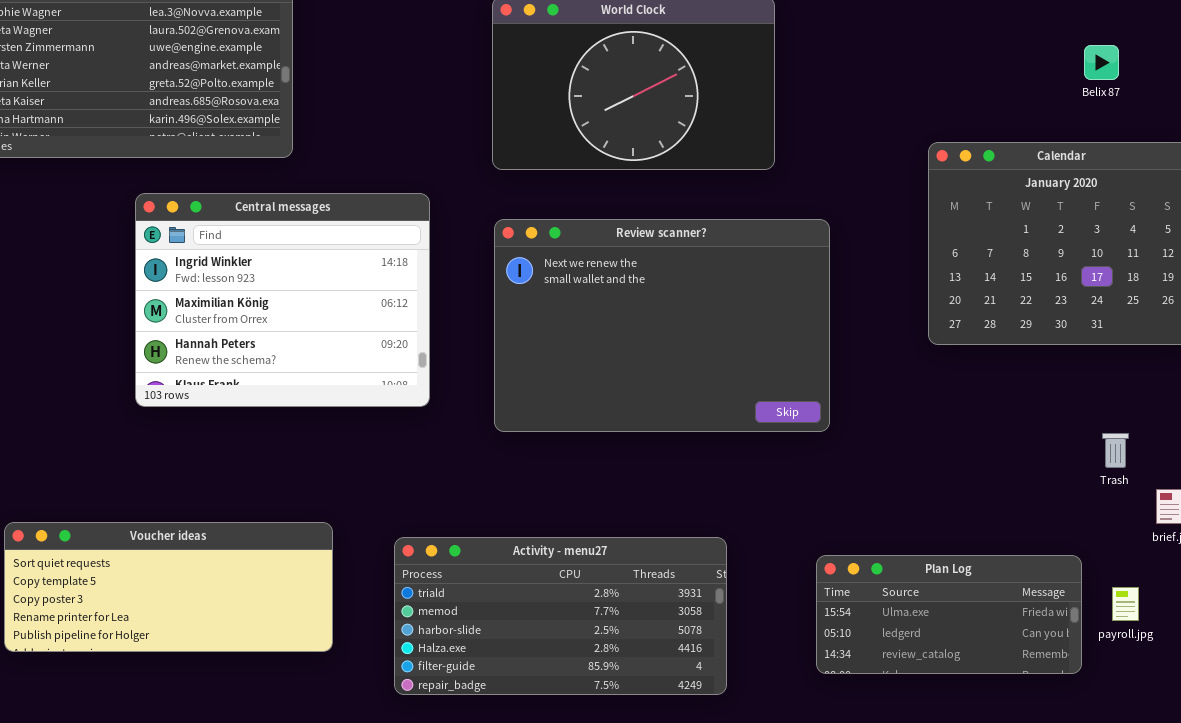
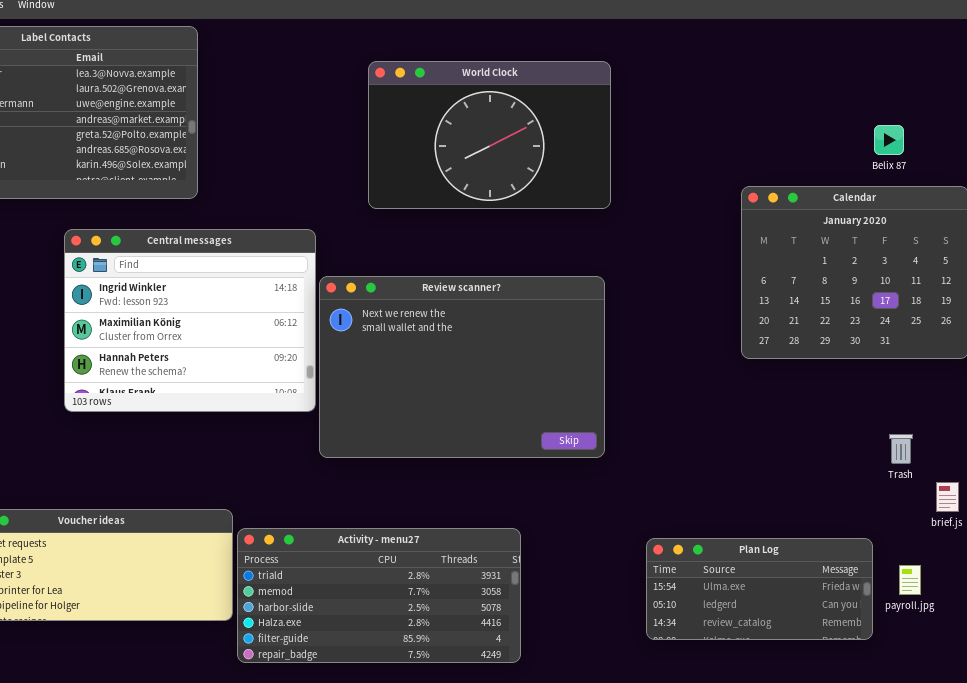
Belix 87: [1084,45,1119,80] -> [874,125,904,155], moved
Review scanner?: [494,219,830,432] -> [319,276,605,458], moved
Activity - menu27: [394,537,727,695] -> [237,528,521,663], moved

